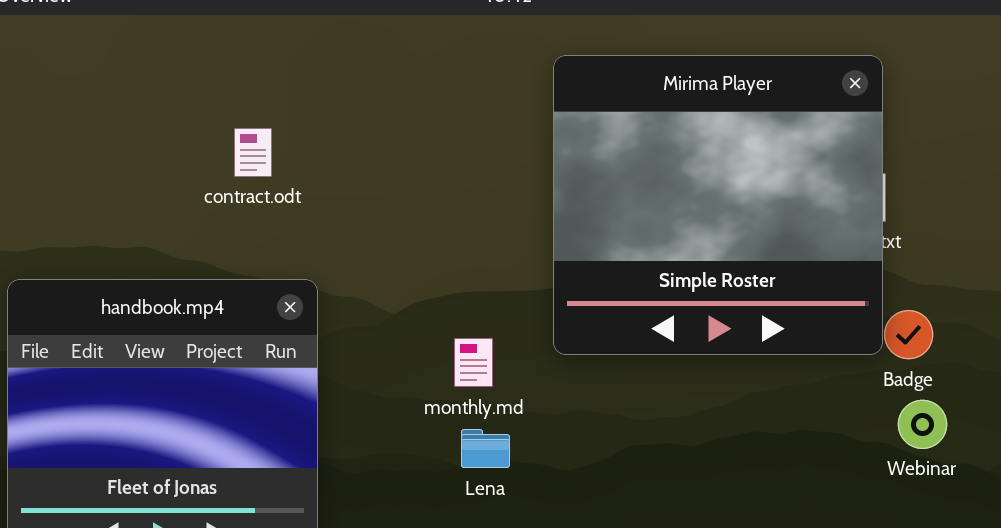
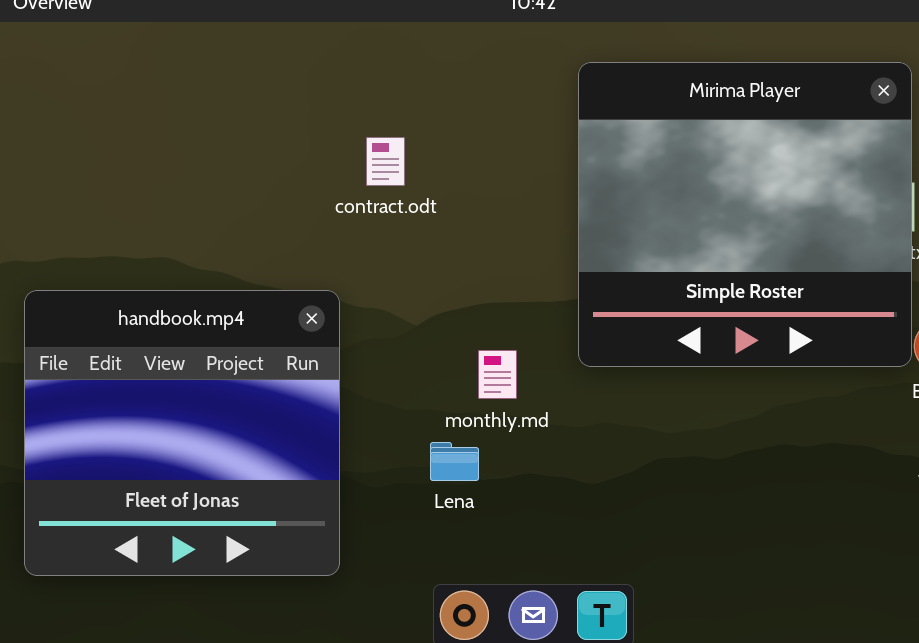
contract.odt: [234,128,272,177] -> [366,137,405,186], moved
Lena: [461,429,510,468] -> [430,442,479,481], moved

